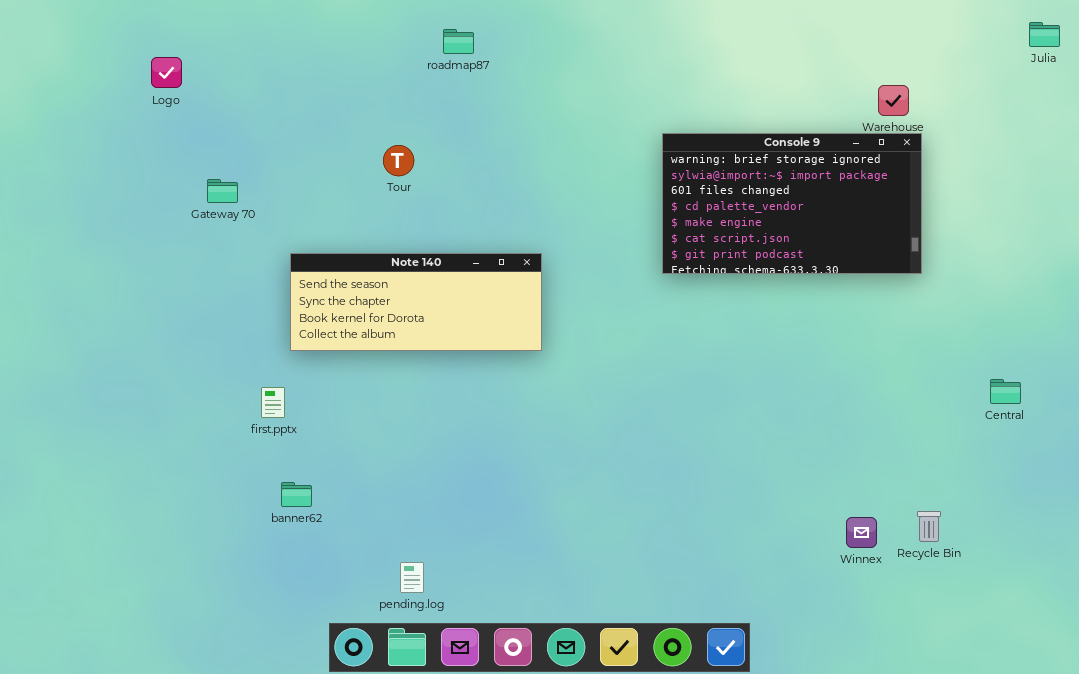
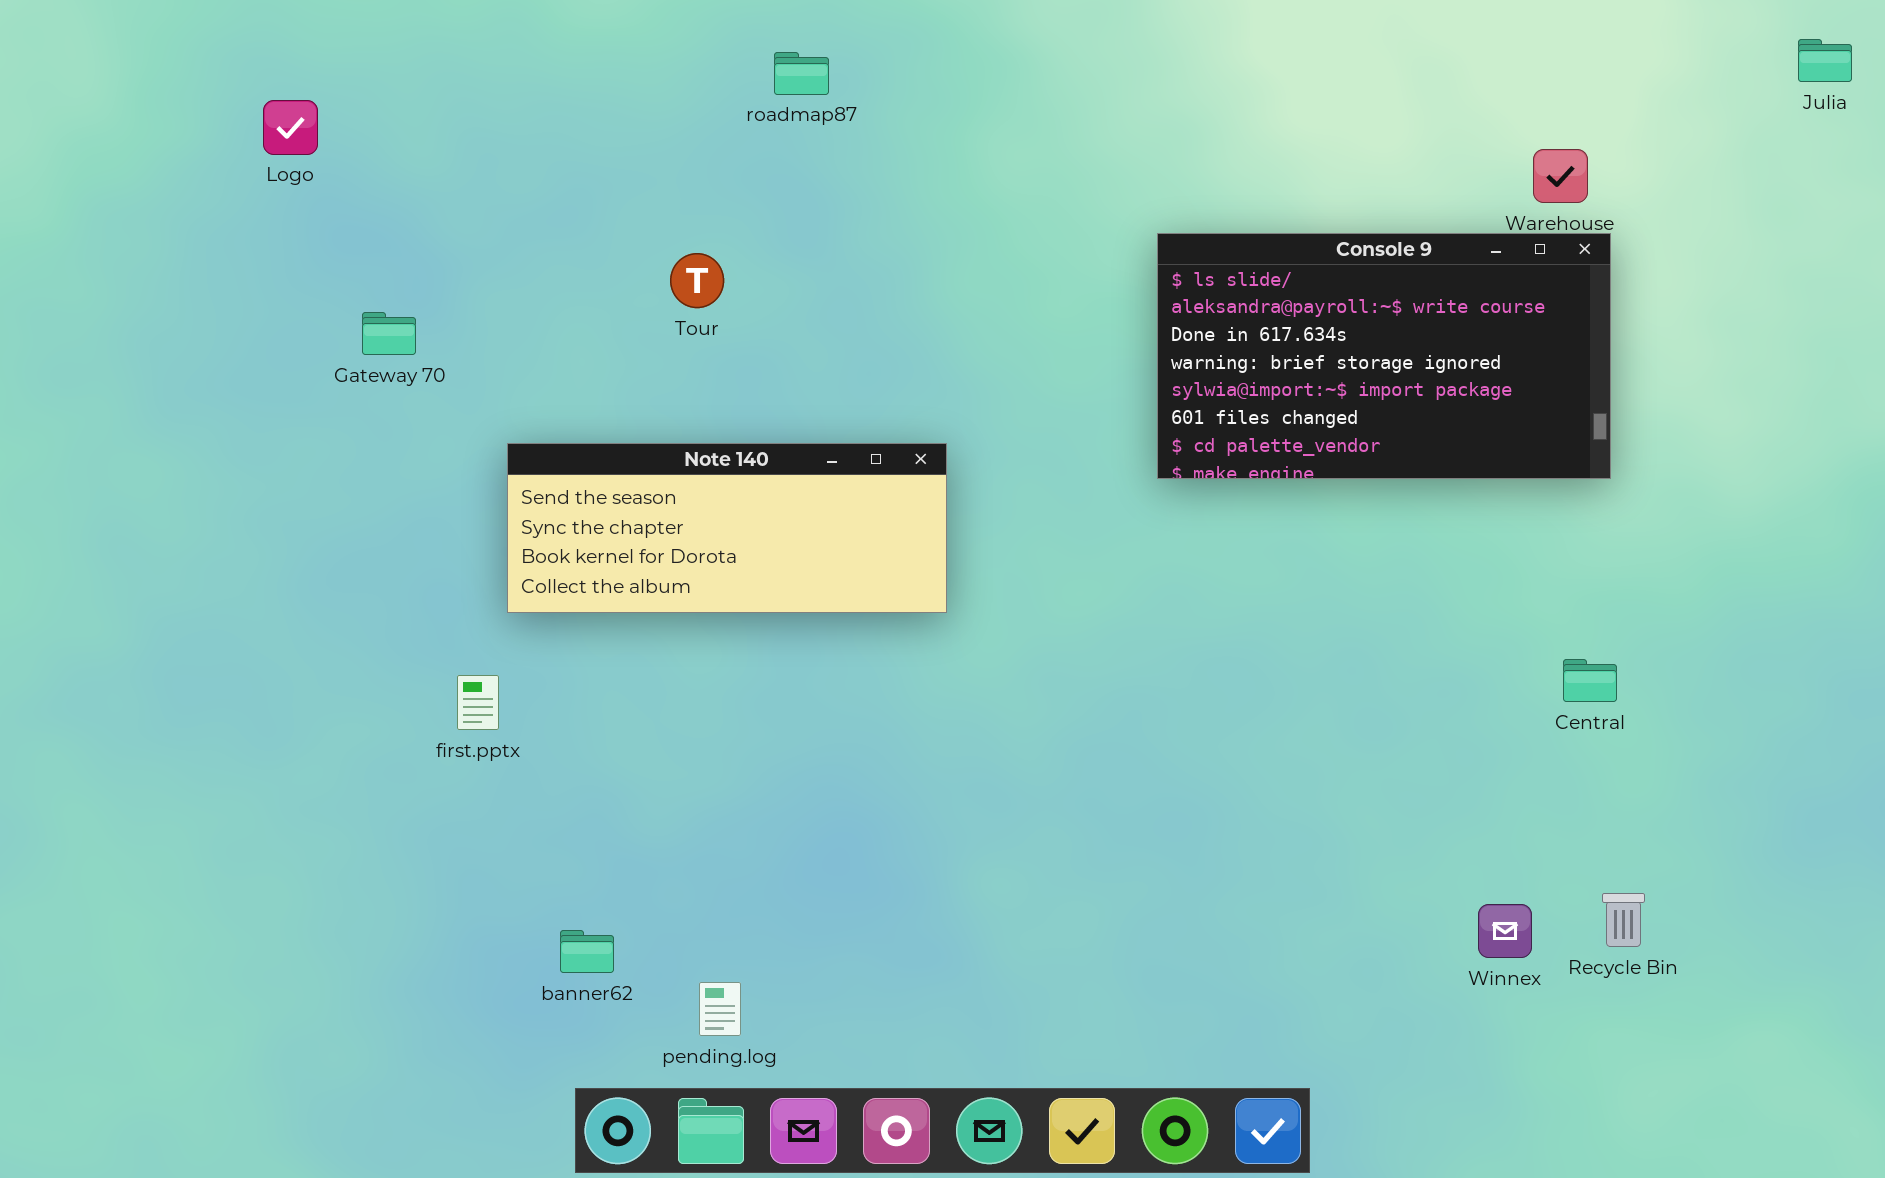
Console 9: [662,133,922,274] -> [1157,233,1611,479], scrolled up 3 rows
Central: [990,379,1021,404] -> [1563,659,1617,702], moved
banner62: [281,482,312,507] -> [560,930,614,973], moved

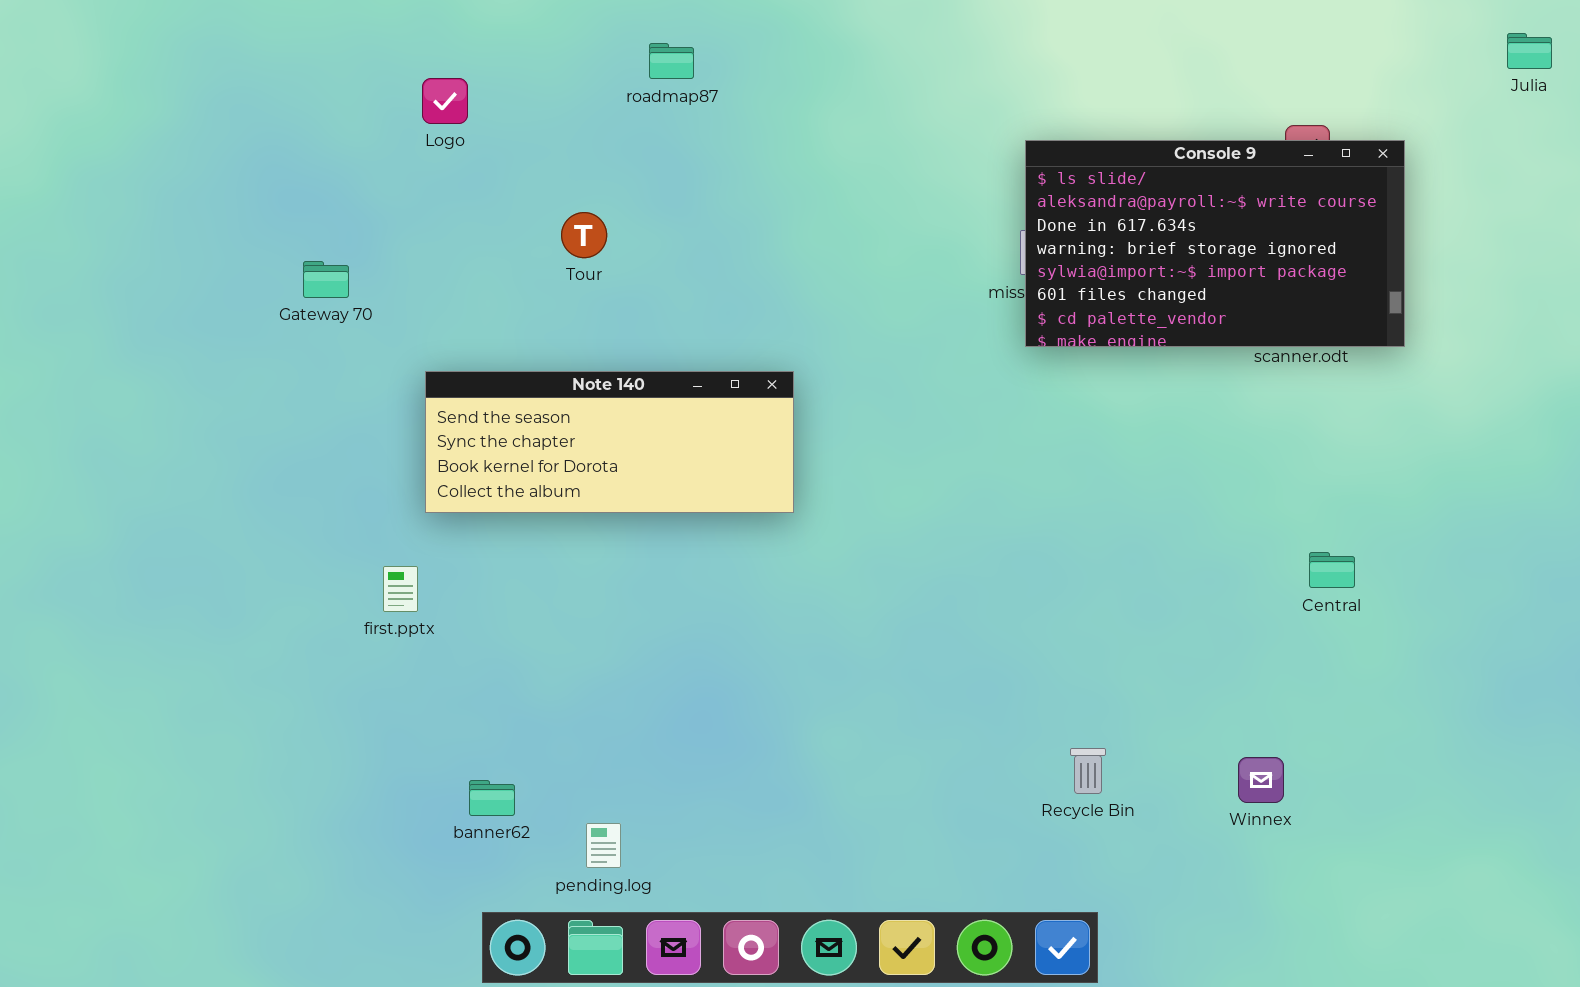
Logo: [263,100,318,155] -> [422,78,468,124], moved
Console 9: [1157,233,1611,479] -> [1025,140,1405,347], moved
Recycle Bin: [1602,893,1645,947] -> [1070,748,1106,794], moved

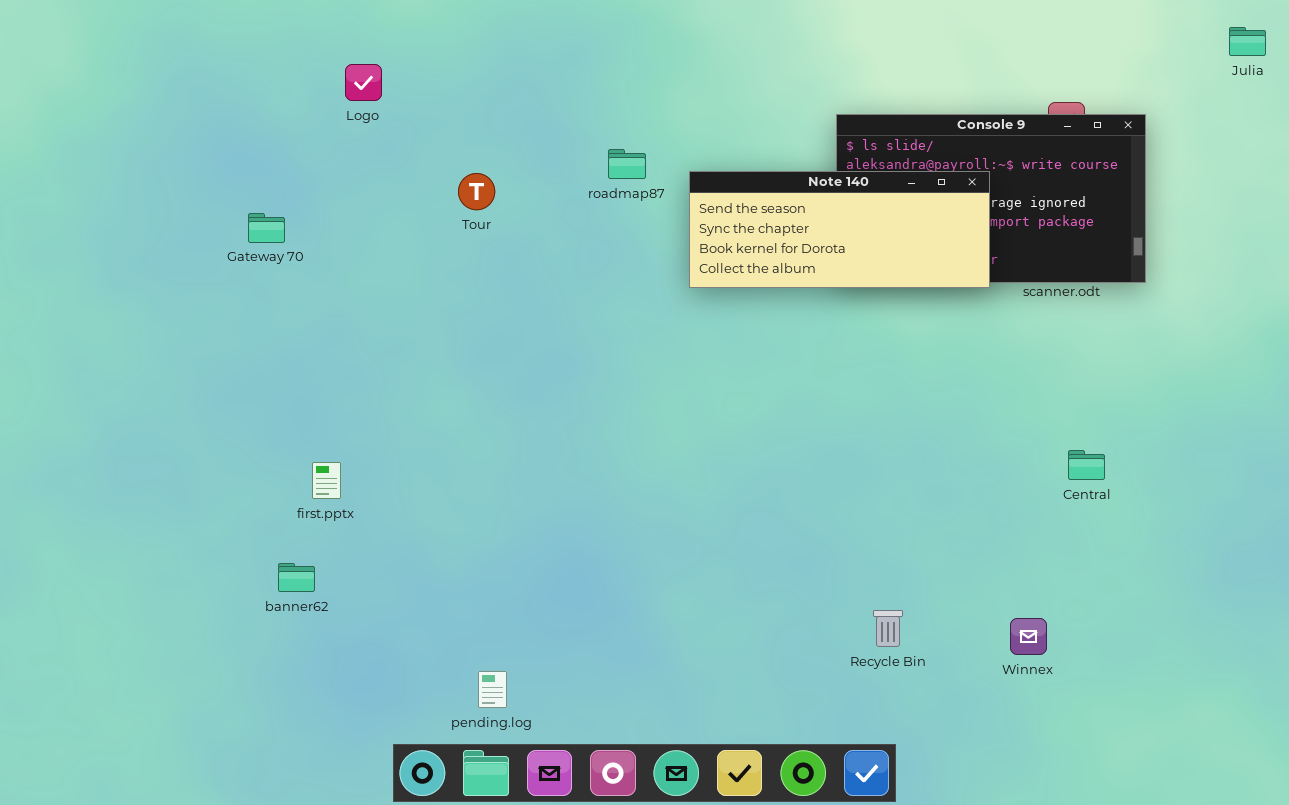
roadmap87: [649,43,694,79] -> [608,149,646,179], moved
Note 140: [425,371,794,513] -> [689,171,990,288], moved
banner62: [469,780,515,816] -> [278,563,315,592], moved

